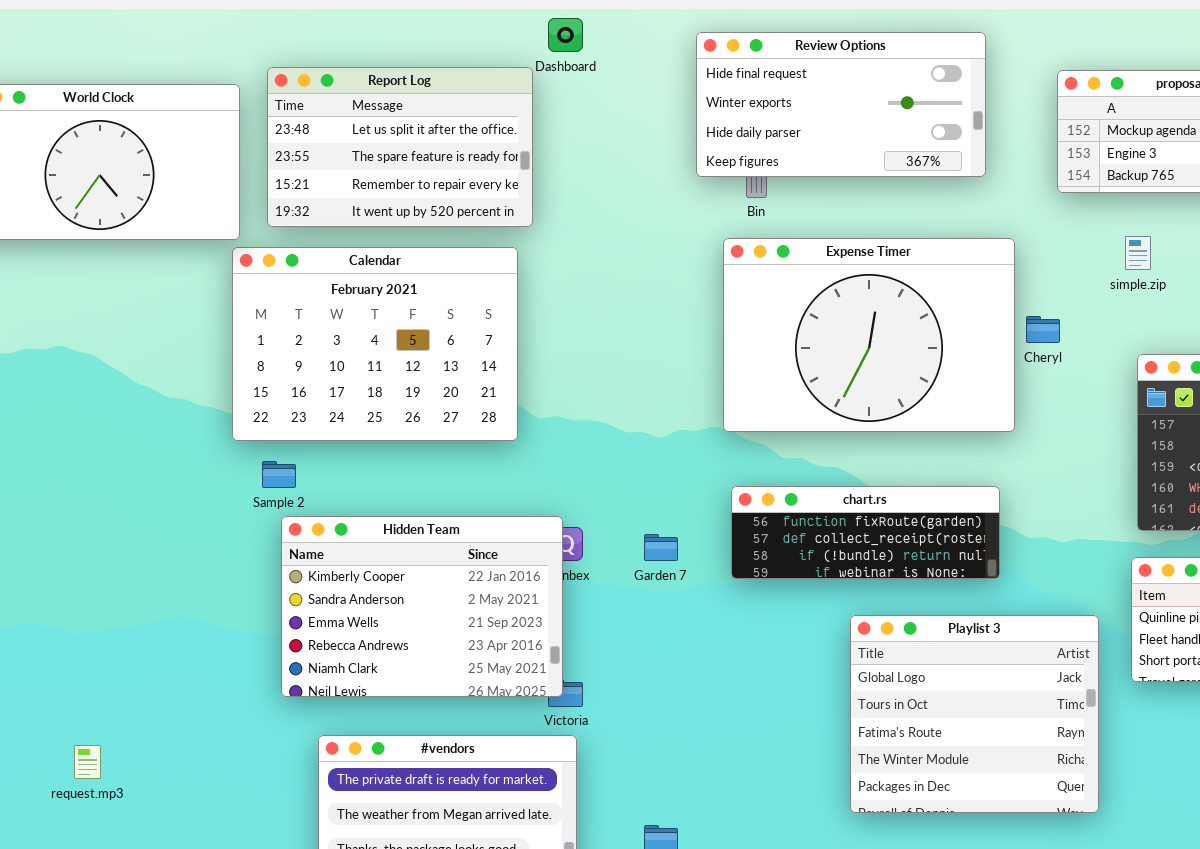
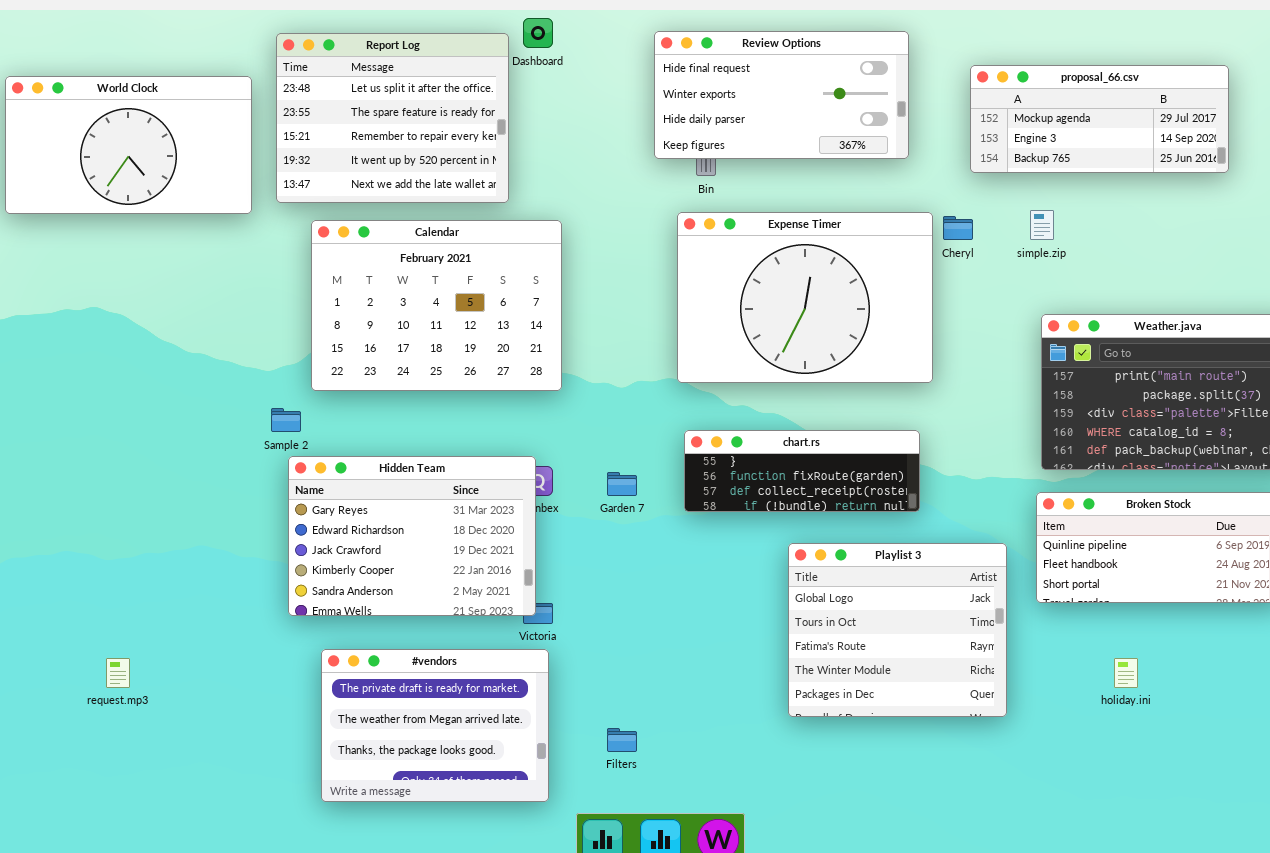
Report Log: [267,67,533,227] -> [276,33,509,203], resized
Calendar: [232,247,518,441] -> [311,220,562,391], moved
Cheryl: [1026,316,1060,343] -> [943,216,973,240], moved
chart.rs: [731,486,1000,579] -> [684,430,920,512], scrolled up 1 row
Hidden Team: [281,516,563,697] -> [288,456,536,616], scrolled up 3 rows

